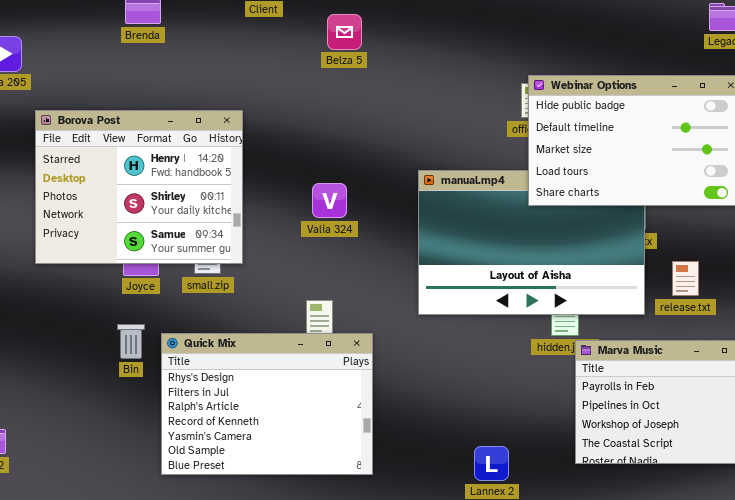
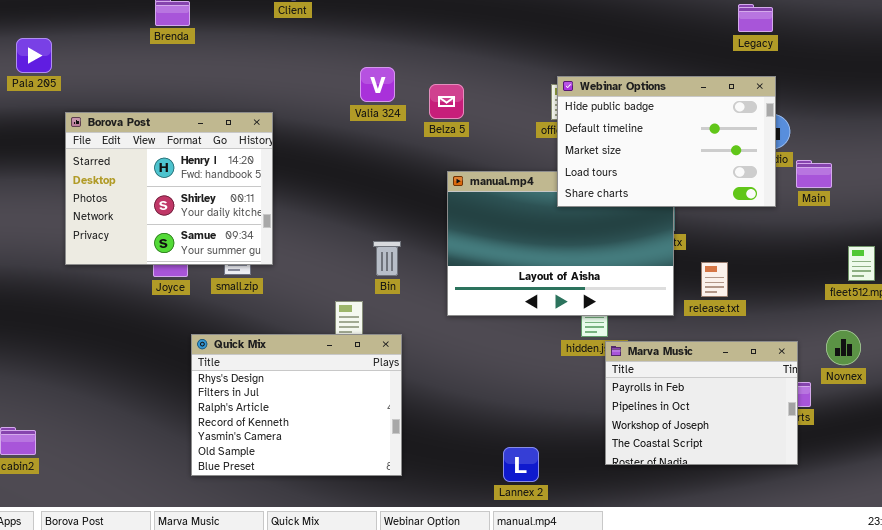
Belza 5: [327,14,362,50] -> [429,84,464,119], moved
Valia 324: [312,183,347,218] -> [360,67,395,102], moved
Bin: [117,324,145,359] -> [373,241,401,276], moved

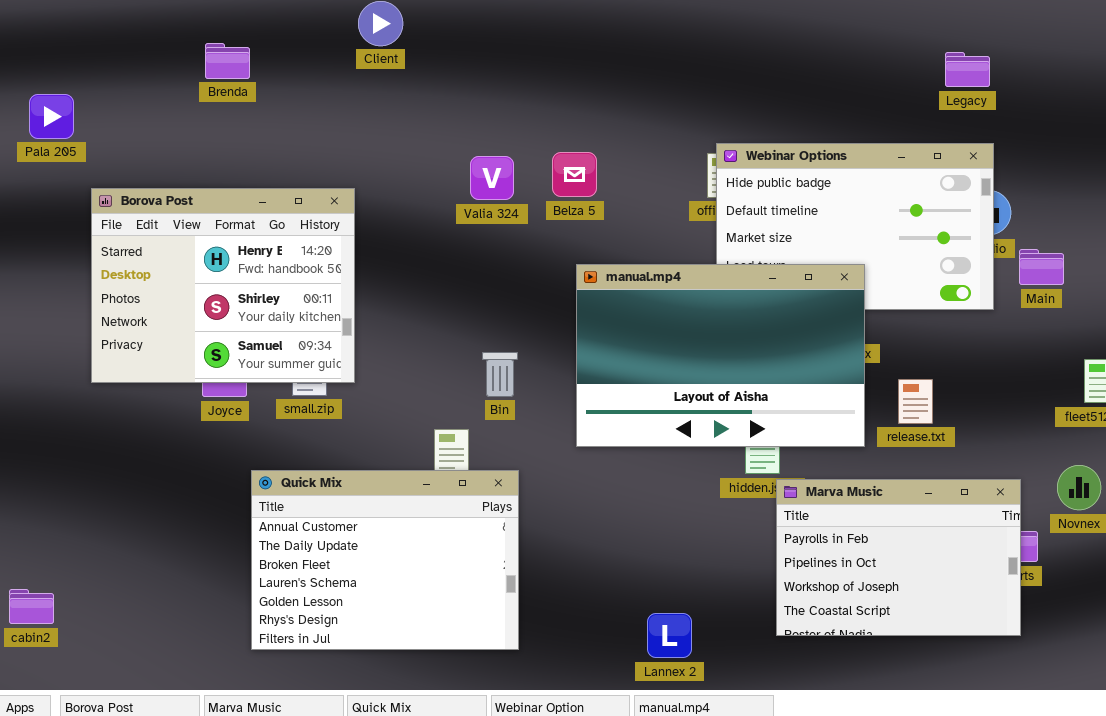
Valia 324: [360,67,395,102] -> [470,156,514,200], moved
manual.mp4: [447,171,674,316] -> [576,264,865,447], raised
Quick Mix: [191,334,402,476] -> [251,470,519,650], scrolled up 5 rows

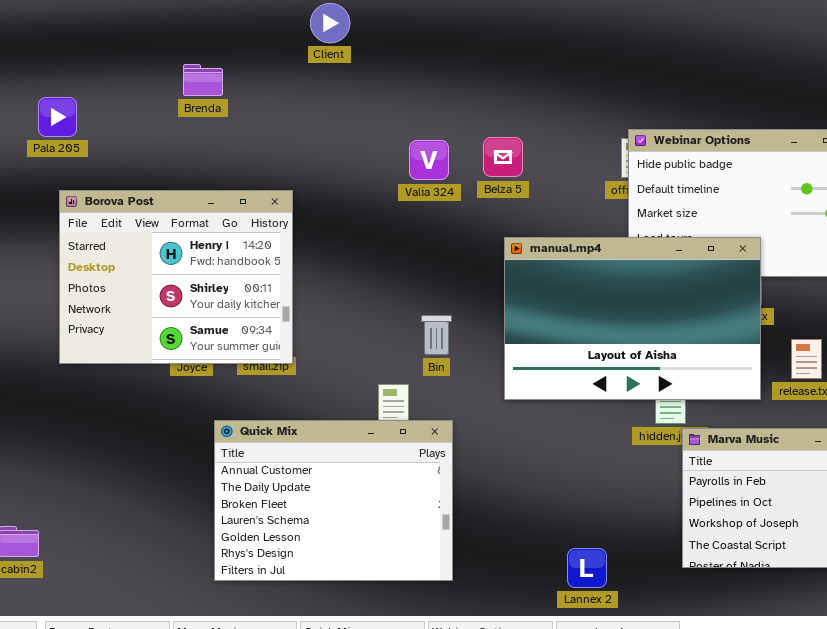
Brenda: [205,43,250,79] -> [183,64,223,96], moved
Pala 205: [29,94,74,139] -> [38,97,77,137], moved
Borova Post: [91,188,355,383] -> [59,190,293,364], moved

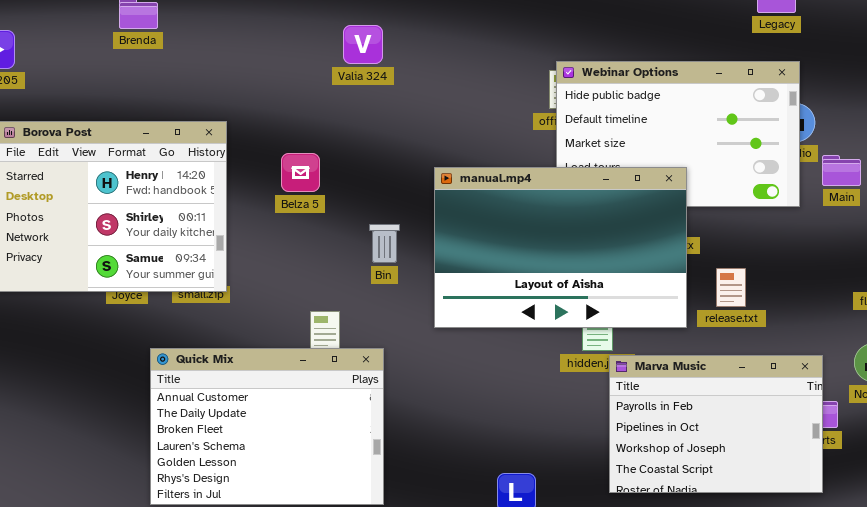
Belza 5: [483,137,523,177] -> [281,153,320,192], moved
Valia 324: [409,140,449,180] -> [343,25,383,64], moved
Bin: [421,315,452,355] -> [369,224,400,263], moved

